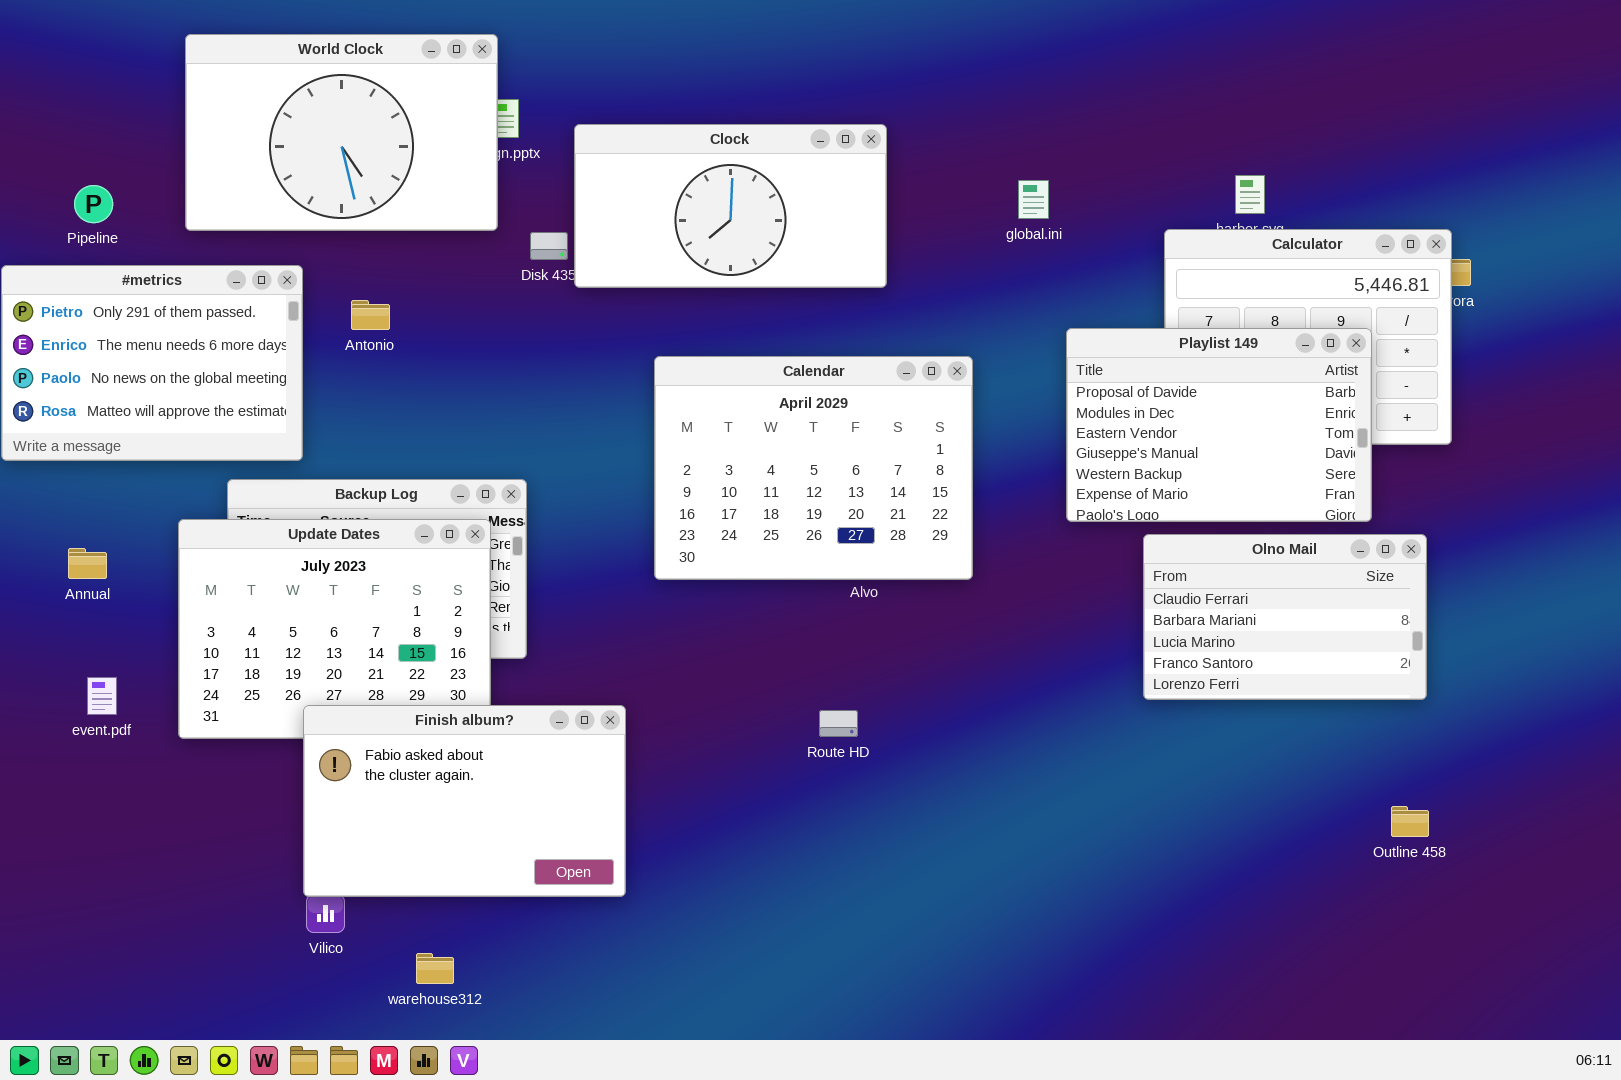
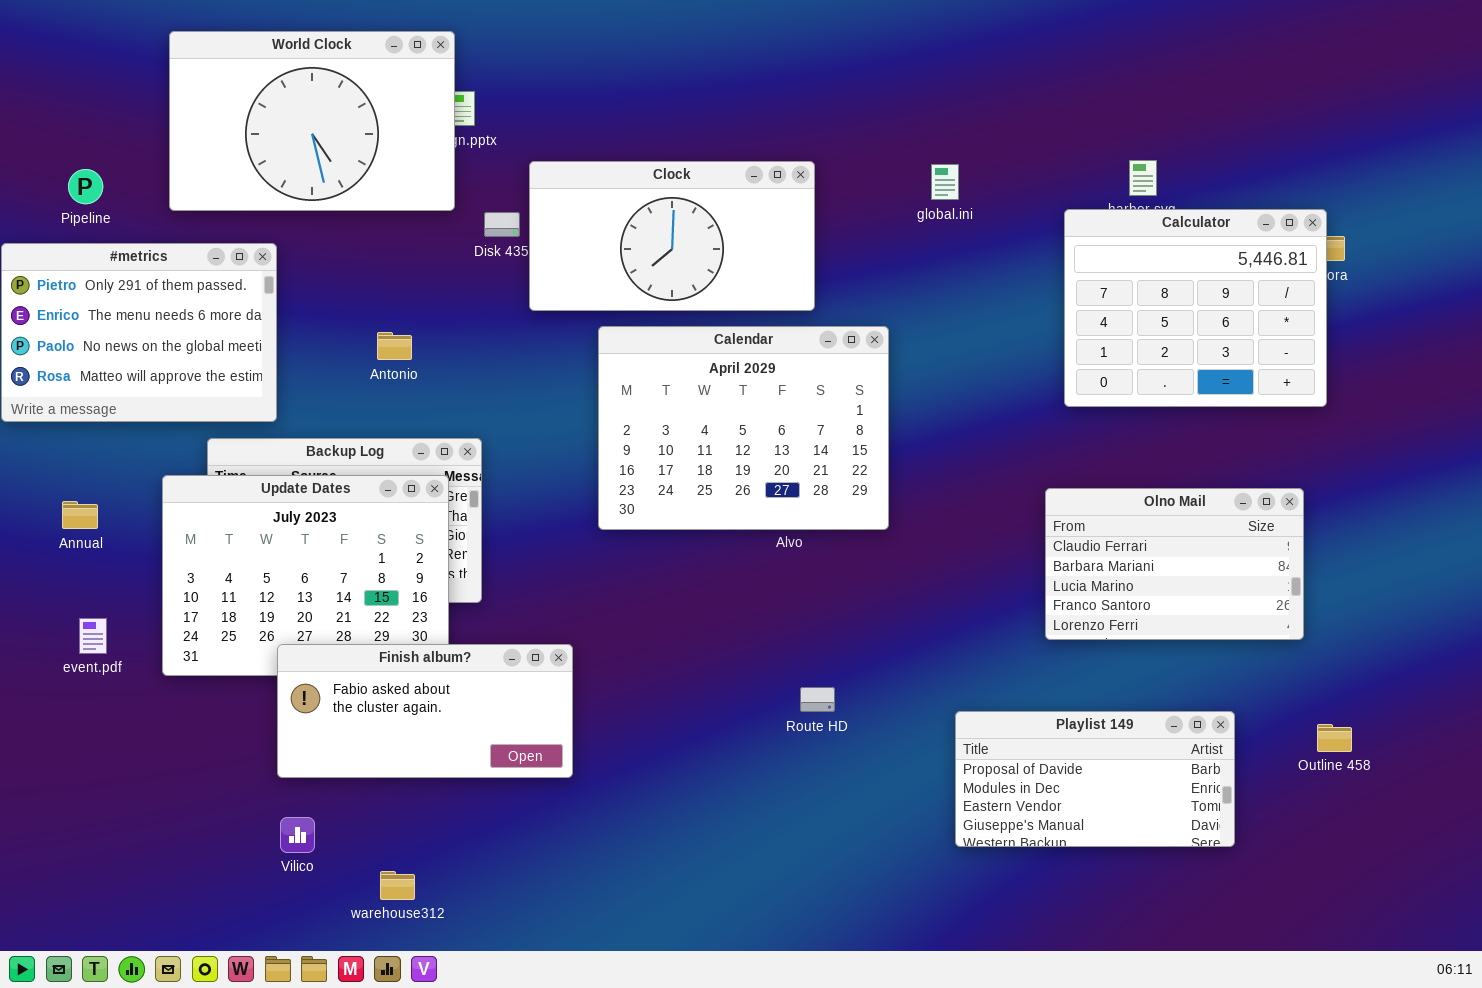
Clock: [574,124,887,288] -> [529,161,815,311], moved
Antonio: [351,300,390,330] -> [377,332,412,360], moved
Playlist 149: [1066,328,1372,522] -> [955,711,1235,847], moved, resized
Finish album?: [303,705,626,897] -> [277,644,573,778], resized
Route HD: [819,710,858,737] -> [800,687,835,712], moved
Outline 458: [1391,806,1429,837] -> [1317,724,1352,752], moved

